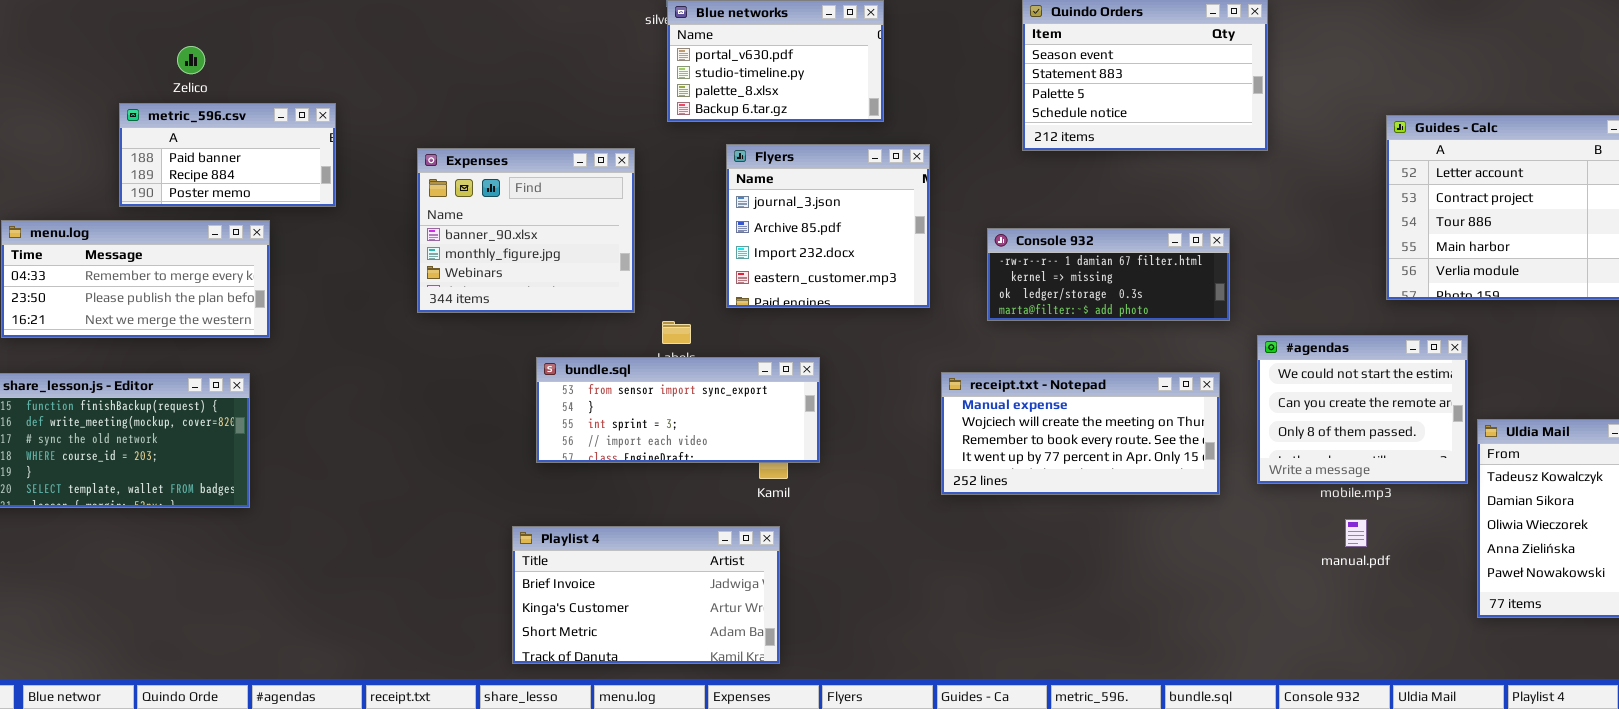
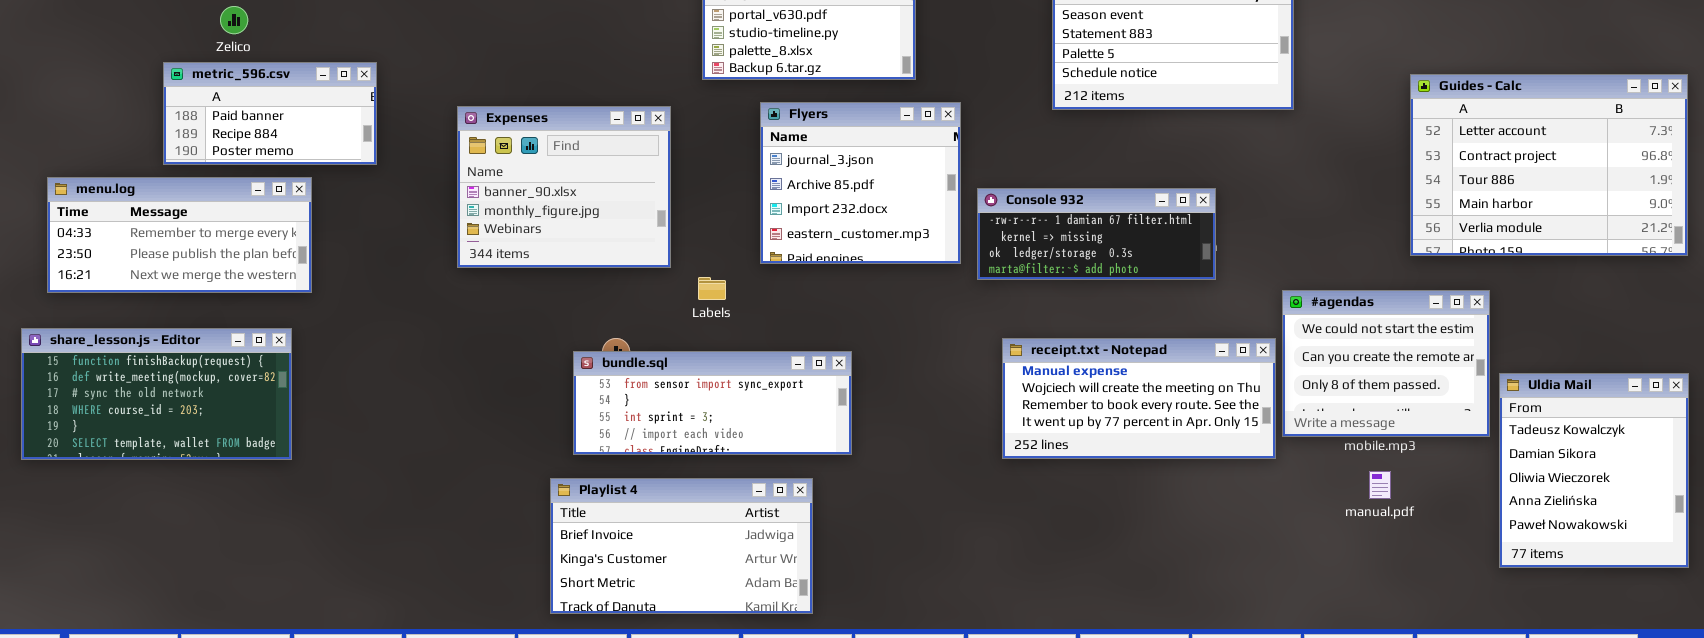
Console 932: [987,228,1230,321] -> [977,188,1216,280], moved
bundle.sql: [536,357,820,463] -> [573,351,852,455], moved
receipt.txt - Notepad: [941,372,1220,495] -> [1002,338,1276,459], moved

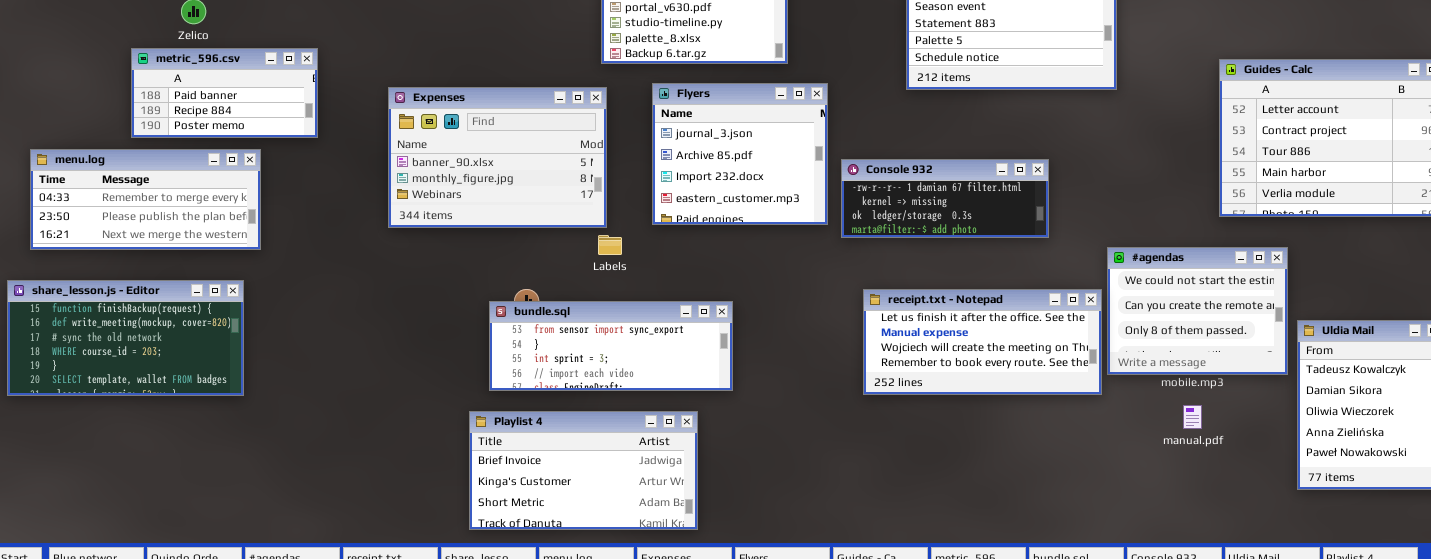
Expenses: [457,106,671,268] -> [388,87,607,228], resized
receipt.txt - Notepad: [1002,338,1276,459] -> [863,289,1102,395], scrolled up 1 row

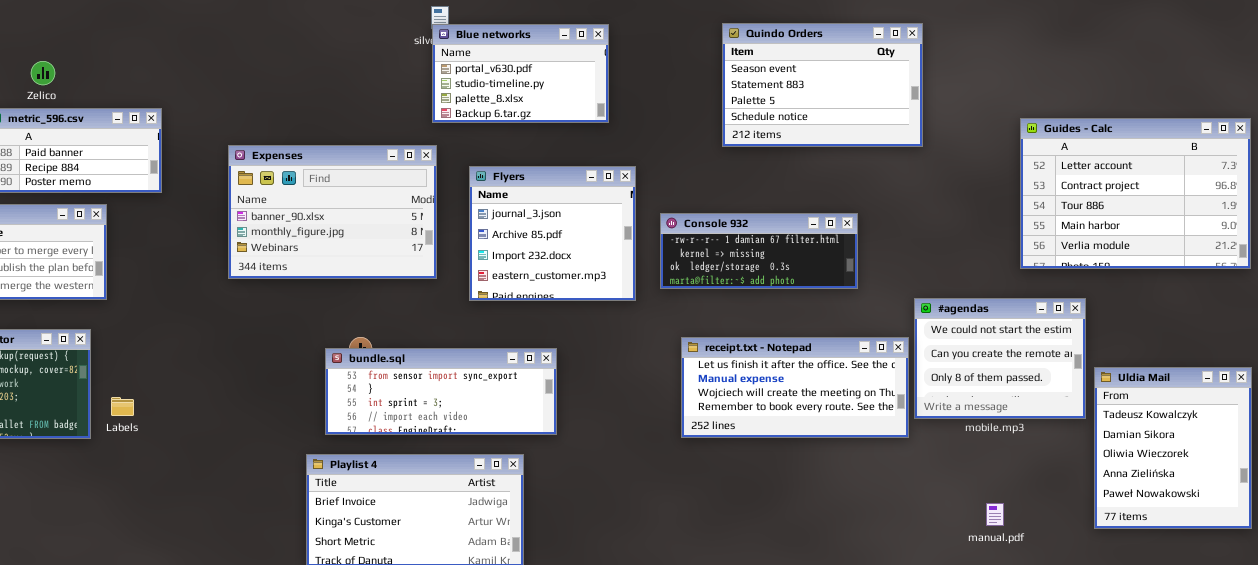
Flyers: [652,83,828,225] -> [469,166,636,301], moved
Labels: [598,235,622,255] -> [111,397,134,416], moved
manual.pdf: [1183,405,1202,429] -> [986,503,1004,526], moved

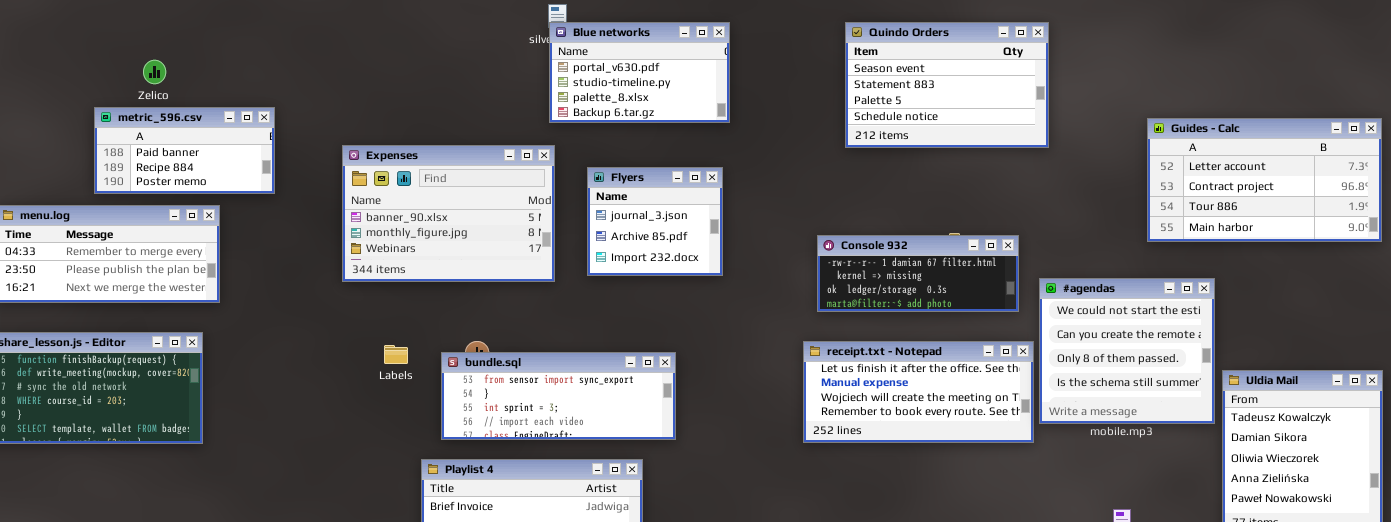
Guides - Calc: [1020,118,1251,269] -> [1147,118,1382,242], resized
Flyers: [469,166,636,301] -> [587,167,723,276], resized
Console 932: [660,213,858,289] -> [817,235,1019,312], moved
#agendas: [914,298,1086,419] -> [1039,278,1215,424], resized
Labels: [111,397,134,416] -> [384,345,408,364], moved

